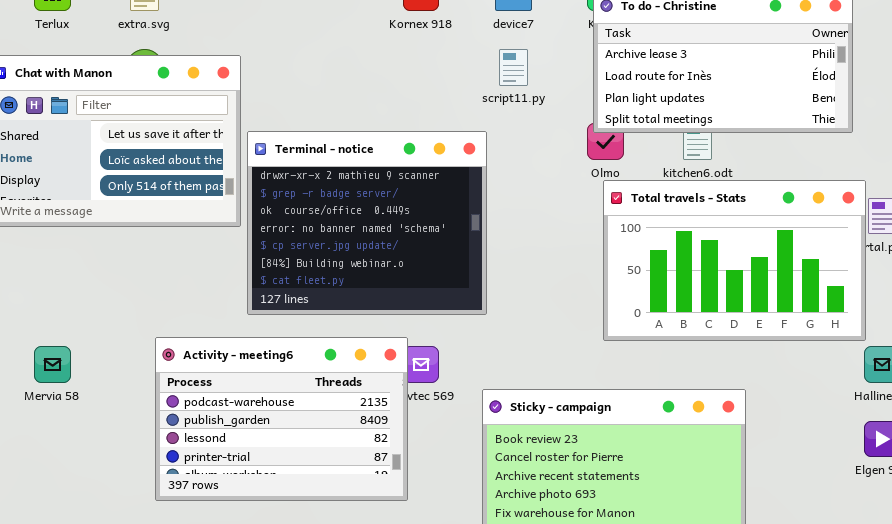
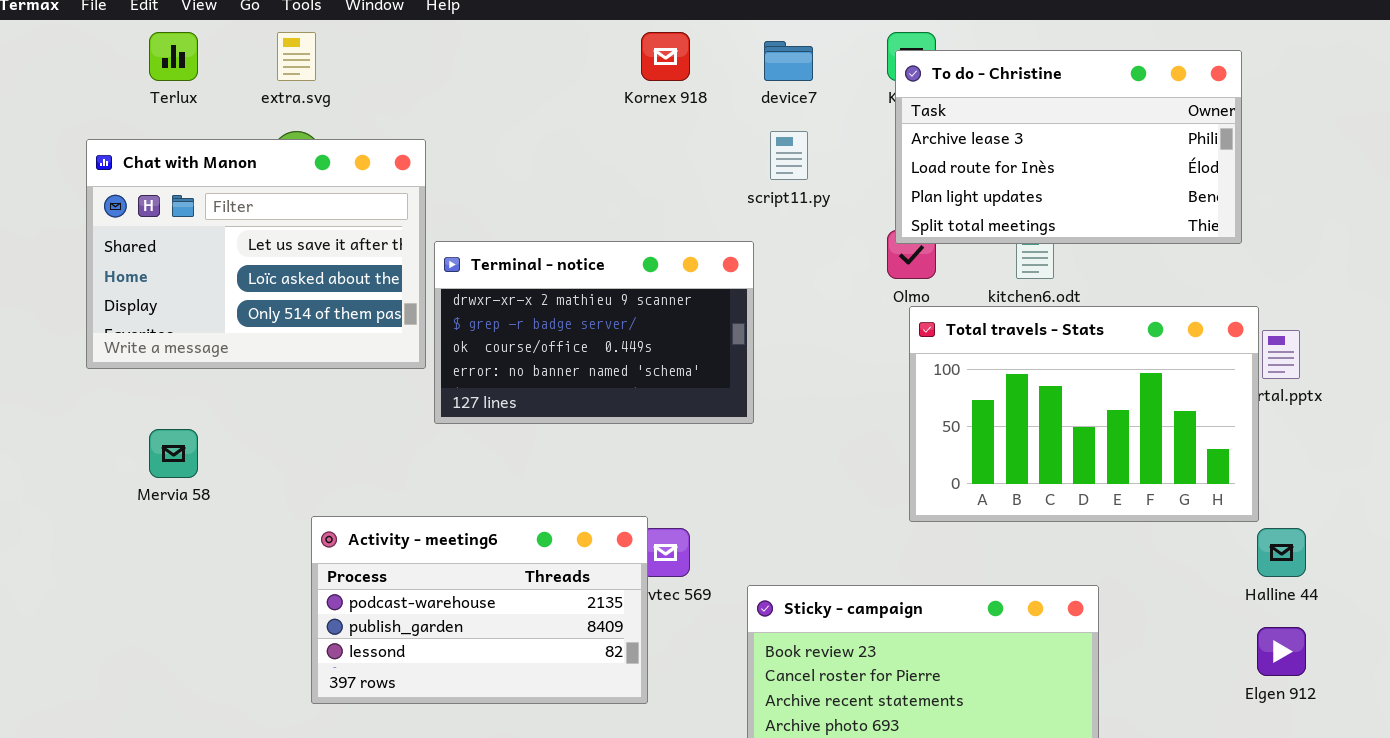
Terminal - notice: [247,131,487,315] -> [434,241,754,424], resized
Activity - meeting6: [155,337,408,501] -> [311,516,648,704], resized
Mervia 58: [34,346,71,383] -> [149,429,198,478], moved

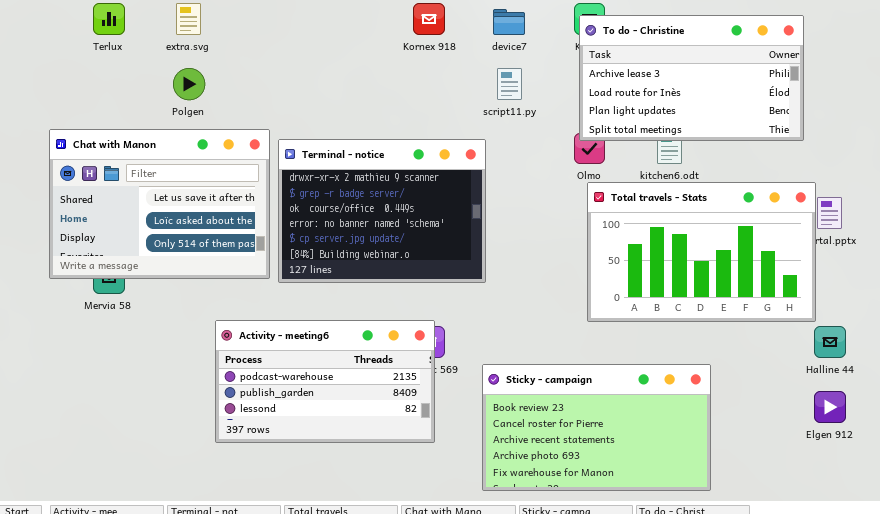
Chat with Manon: [86,139,426,369] -> [49,129,270,279], moved
Terminal - notice: [434,241,754,424] -> [278,139,486,283], resized
Activity - meeting6: [311,516,648,704] -> [215,320,435,443], moved

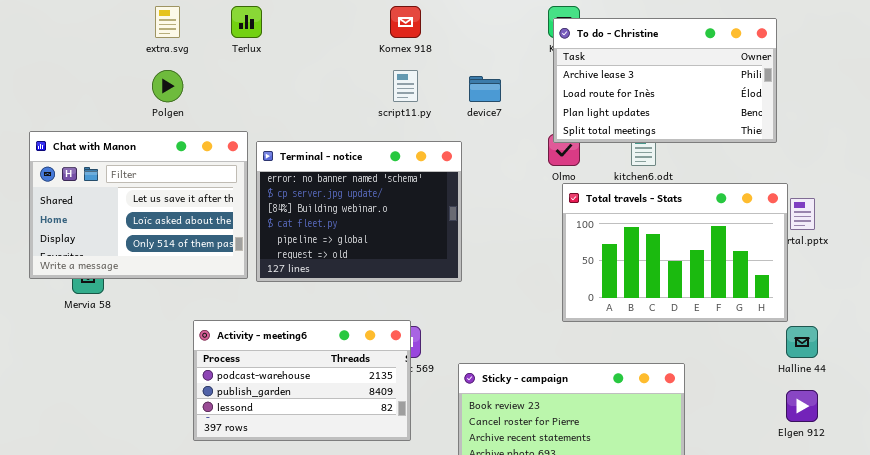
Terlux: [93,3,125,35] -> [231,6,262,38], moved
device7: [493,9,525,35] -> [469,76,501,102], moved
script11.py: [497,68,522,100] -> [393,70,418,102], moved
Terminal - notice: [278,139,486,283] -> [256,141,462,282], scrolled down 3 rows

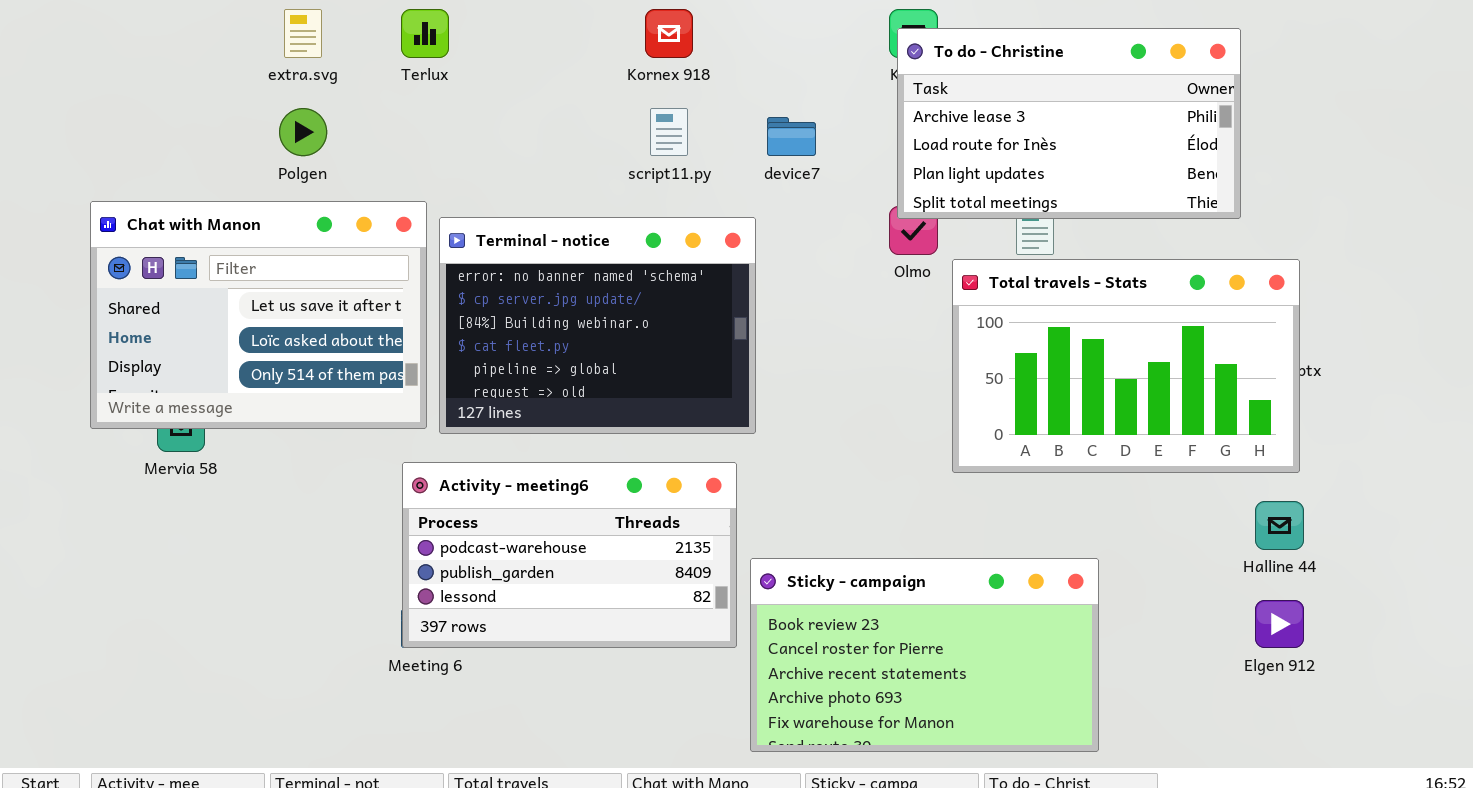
Total travels - Stats: [562,183,788,322] -> [952,259,1300,473], moved
Activity - meeting6: [193,320,411,441] -> [402,462,737,648], moved

